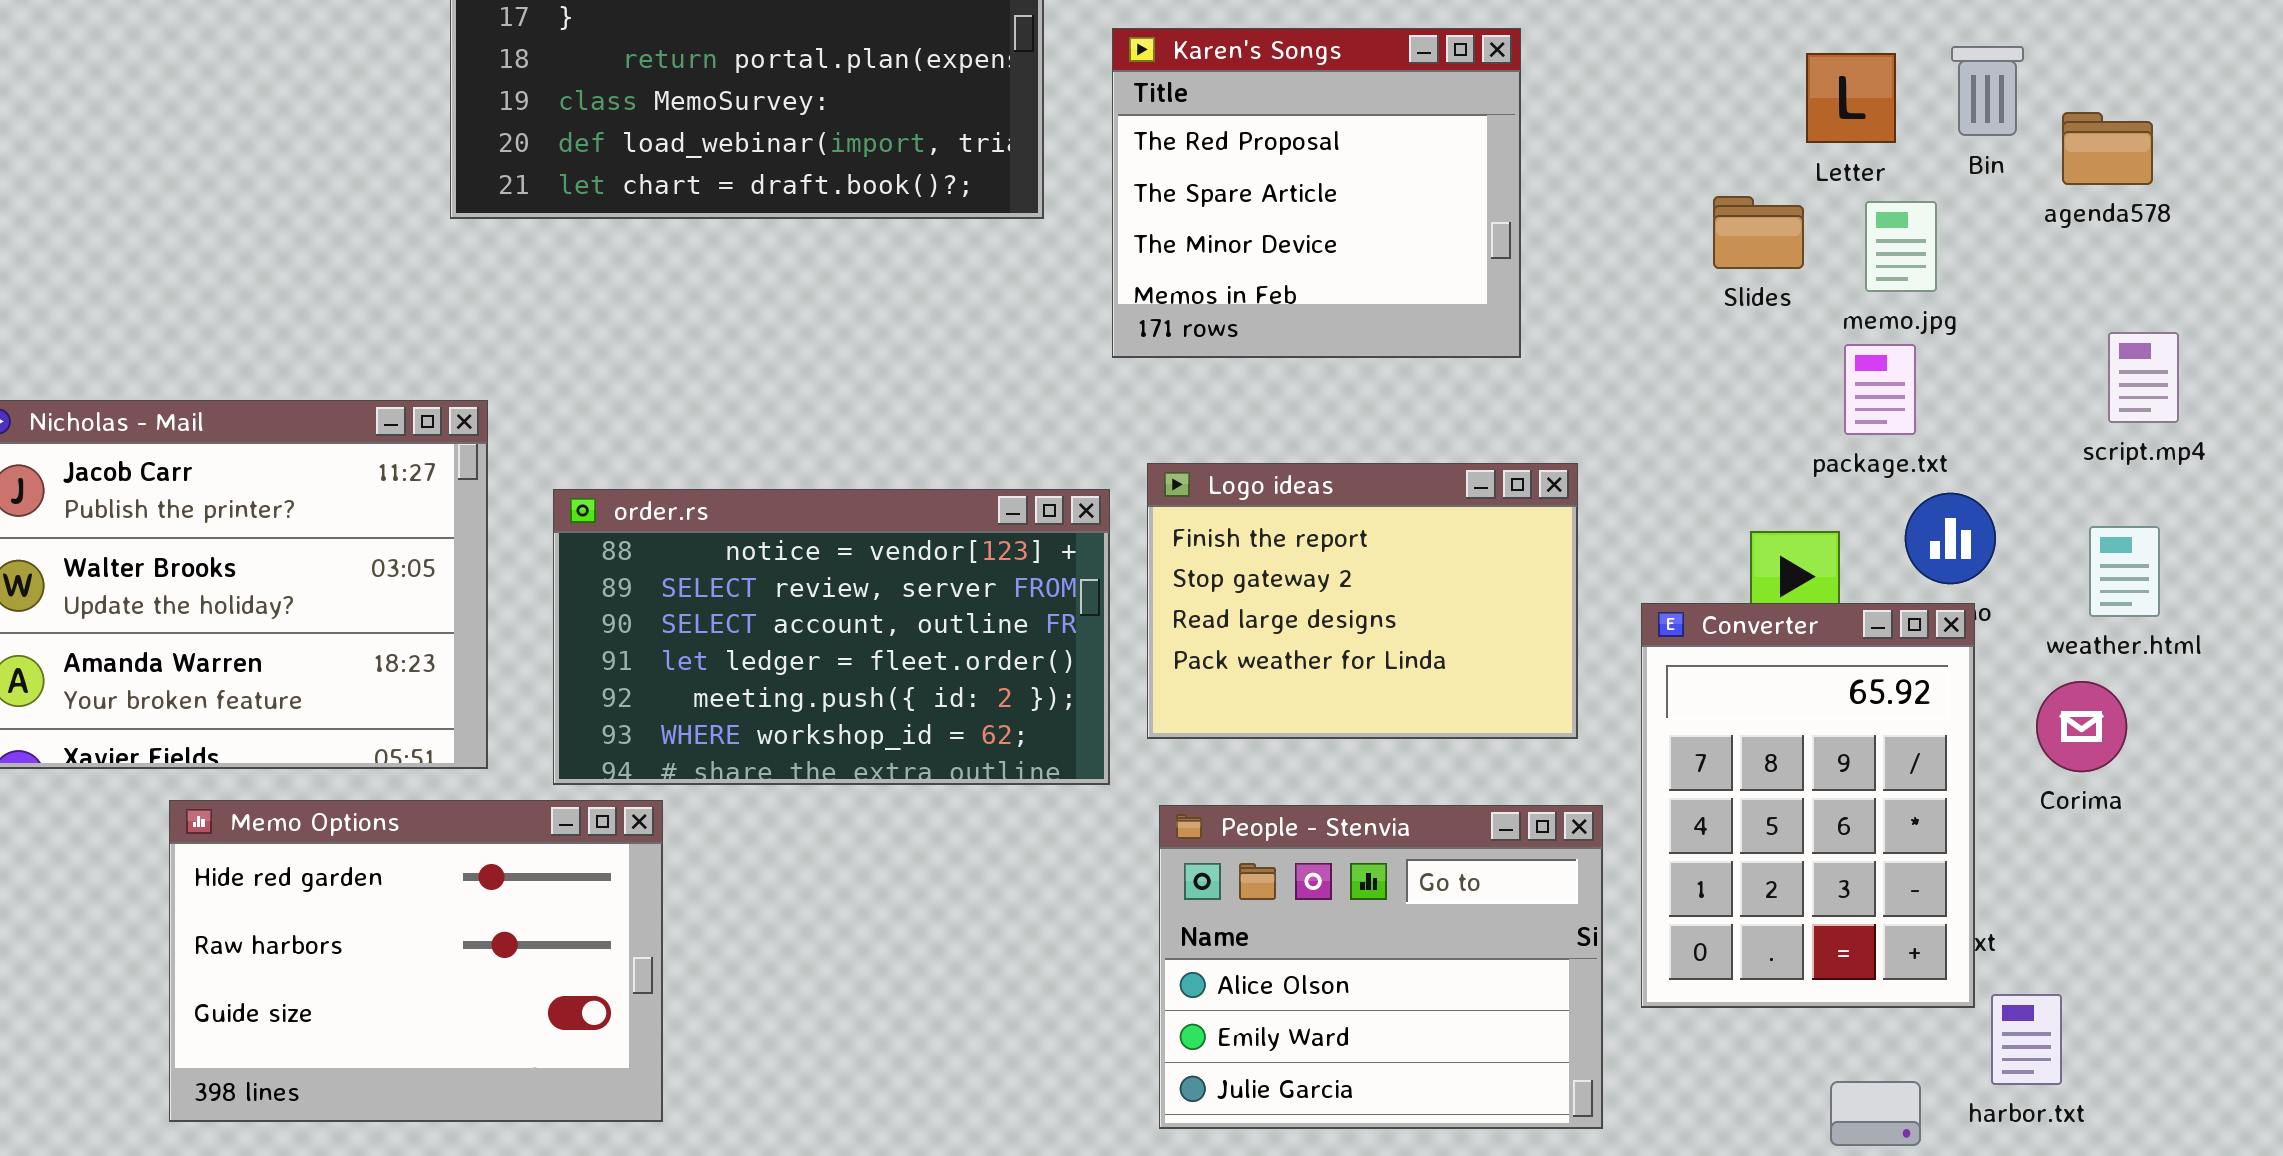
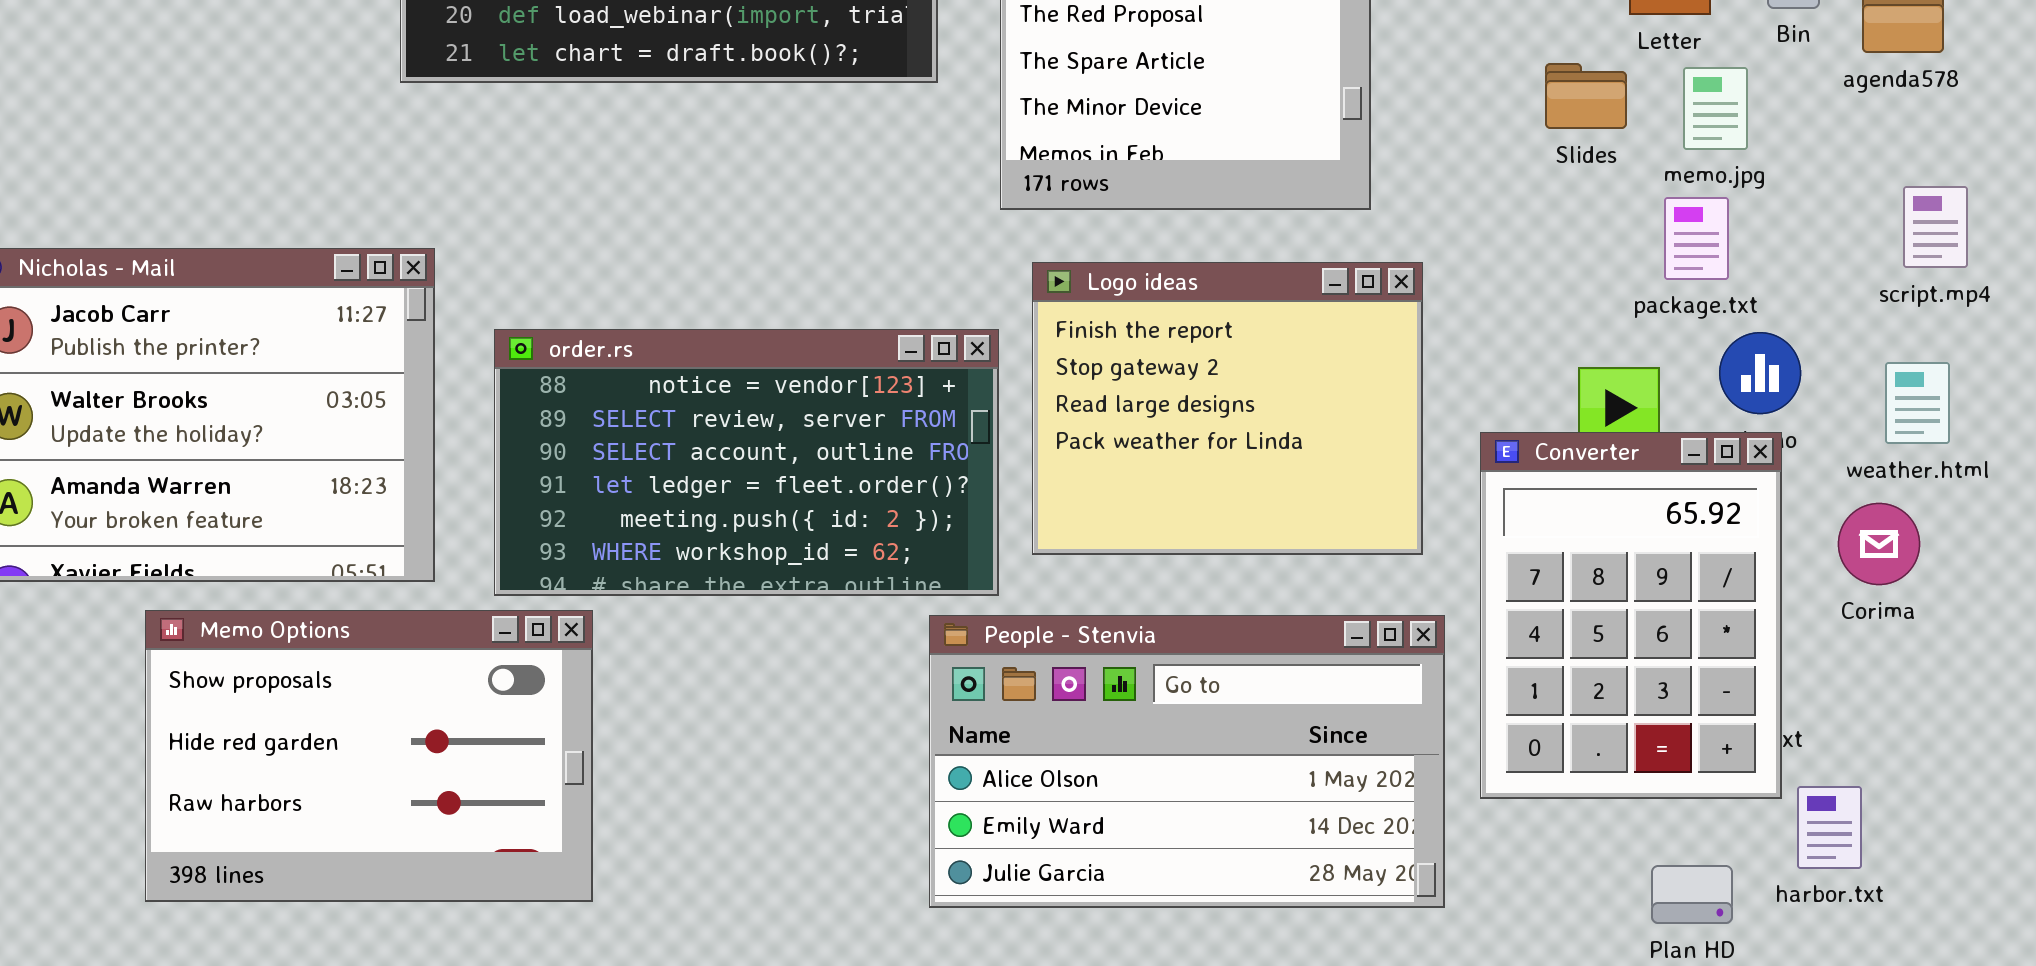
Logo ideas: [1147,463,1578,739] -> [1032,262,1423,555], resized
Memo Options: [169,800,663,1122] -> [145,610,593,902], scrolled up 1 row
People - Stenvia: [1159,805,1603,1129] -> [929,615,1445,908], resized

